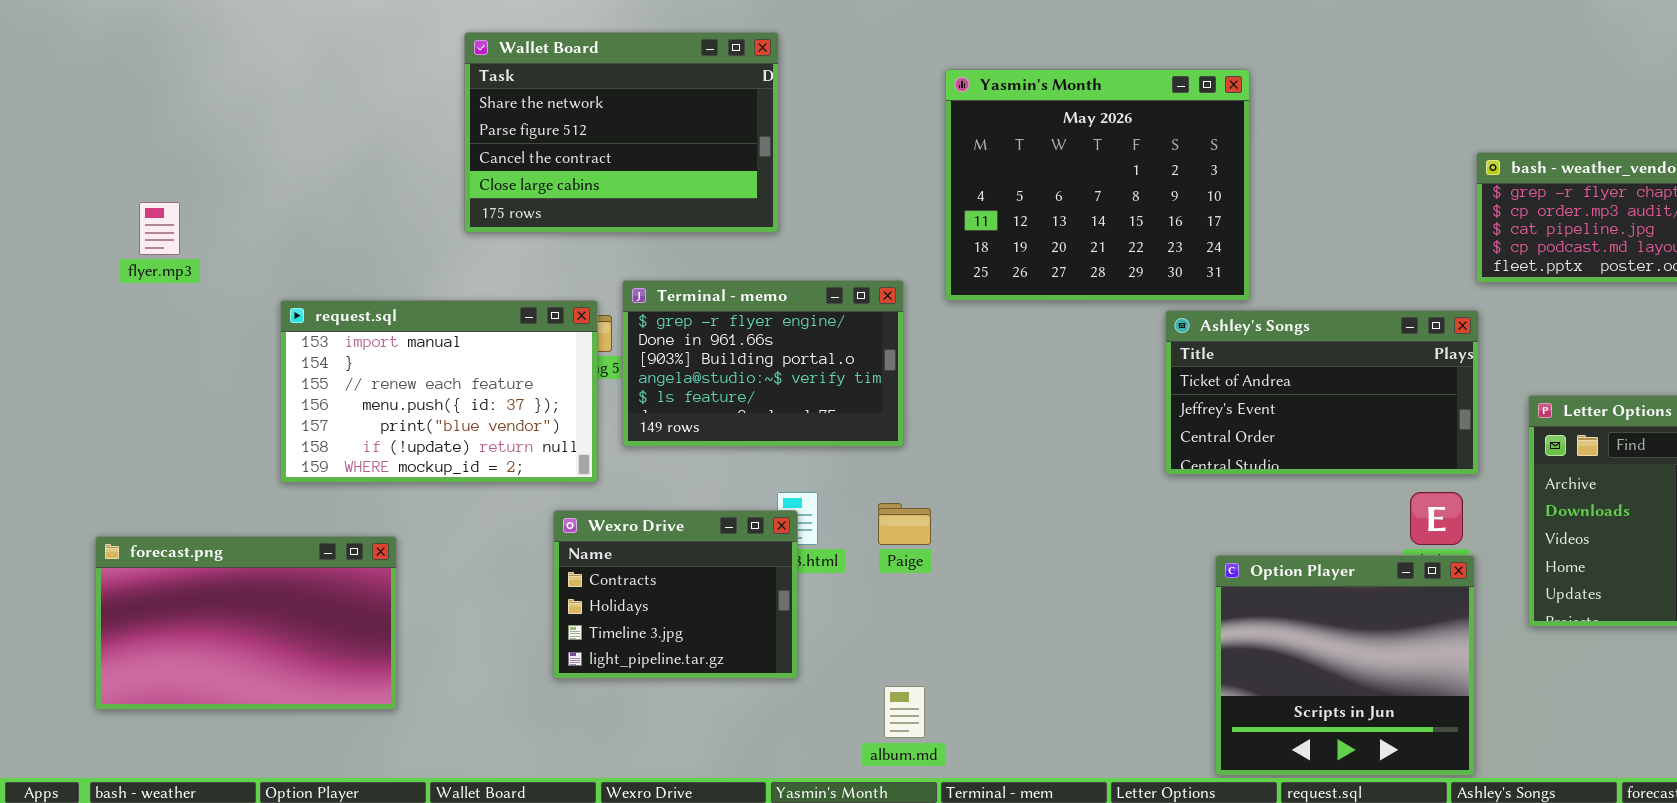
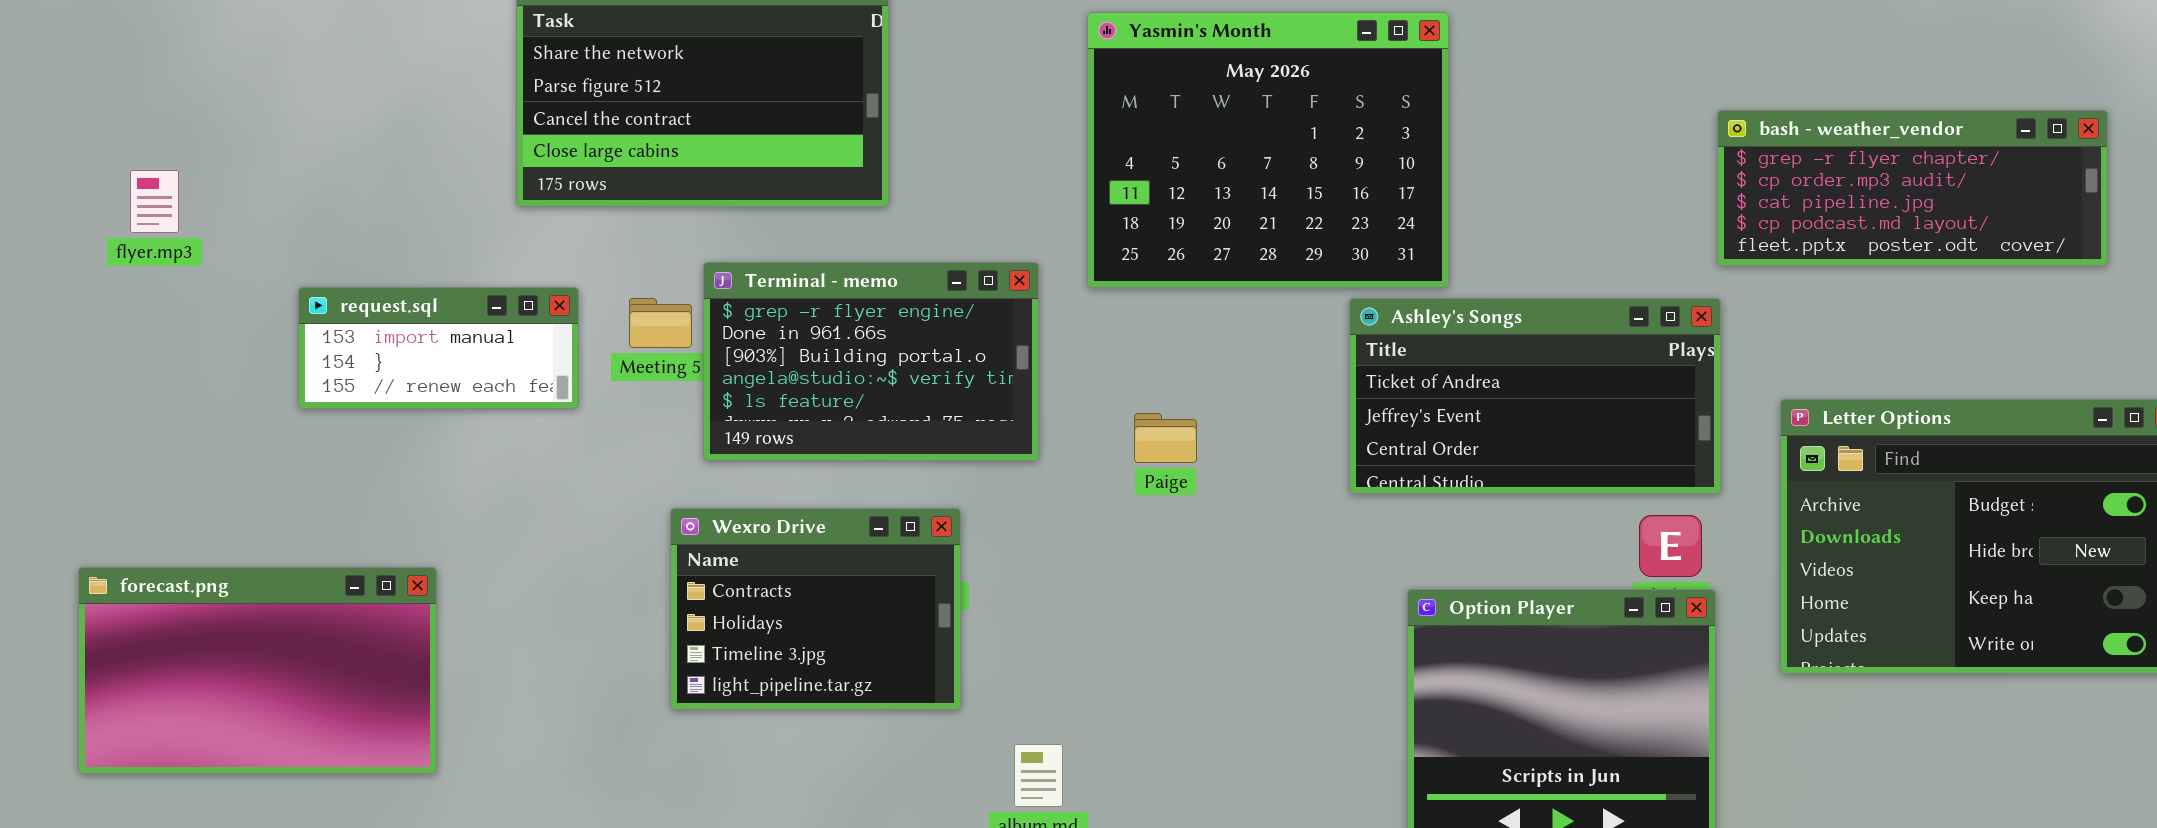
request.sql: [280,300,598,483] -> [298,287,579,409], resized
Paige: [878,503,931,545] -> [1134,413,1197,463], moved
Wexro Drive: [553,510,798,679] -> [670,508,961,710], moved

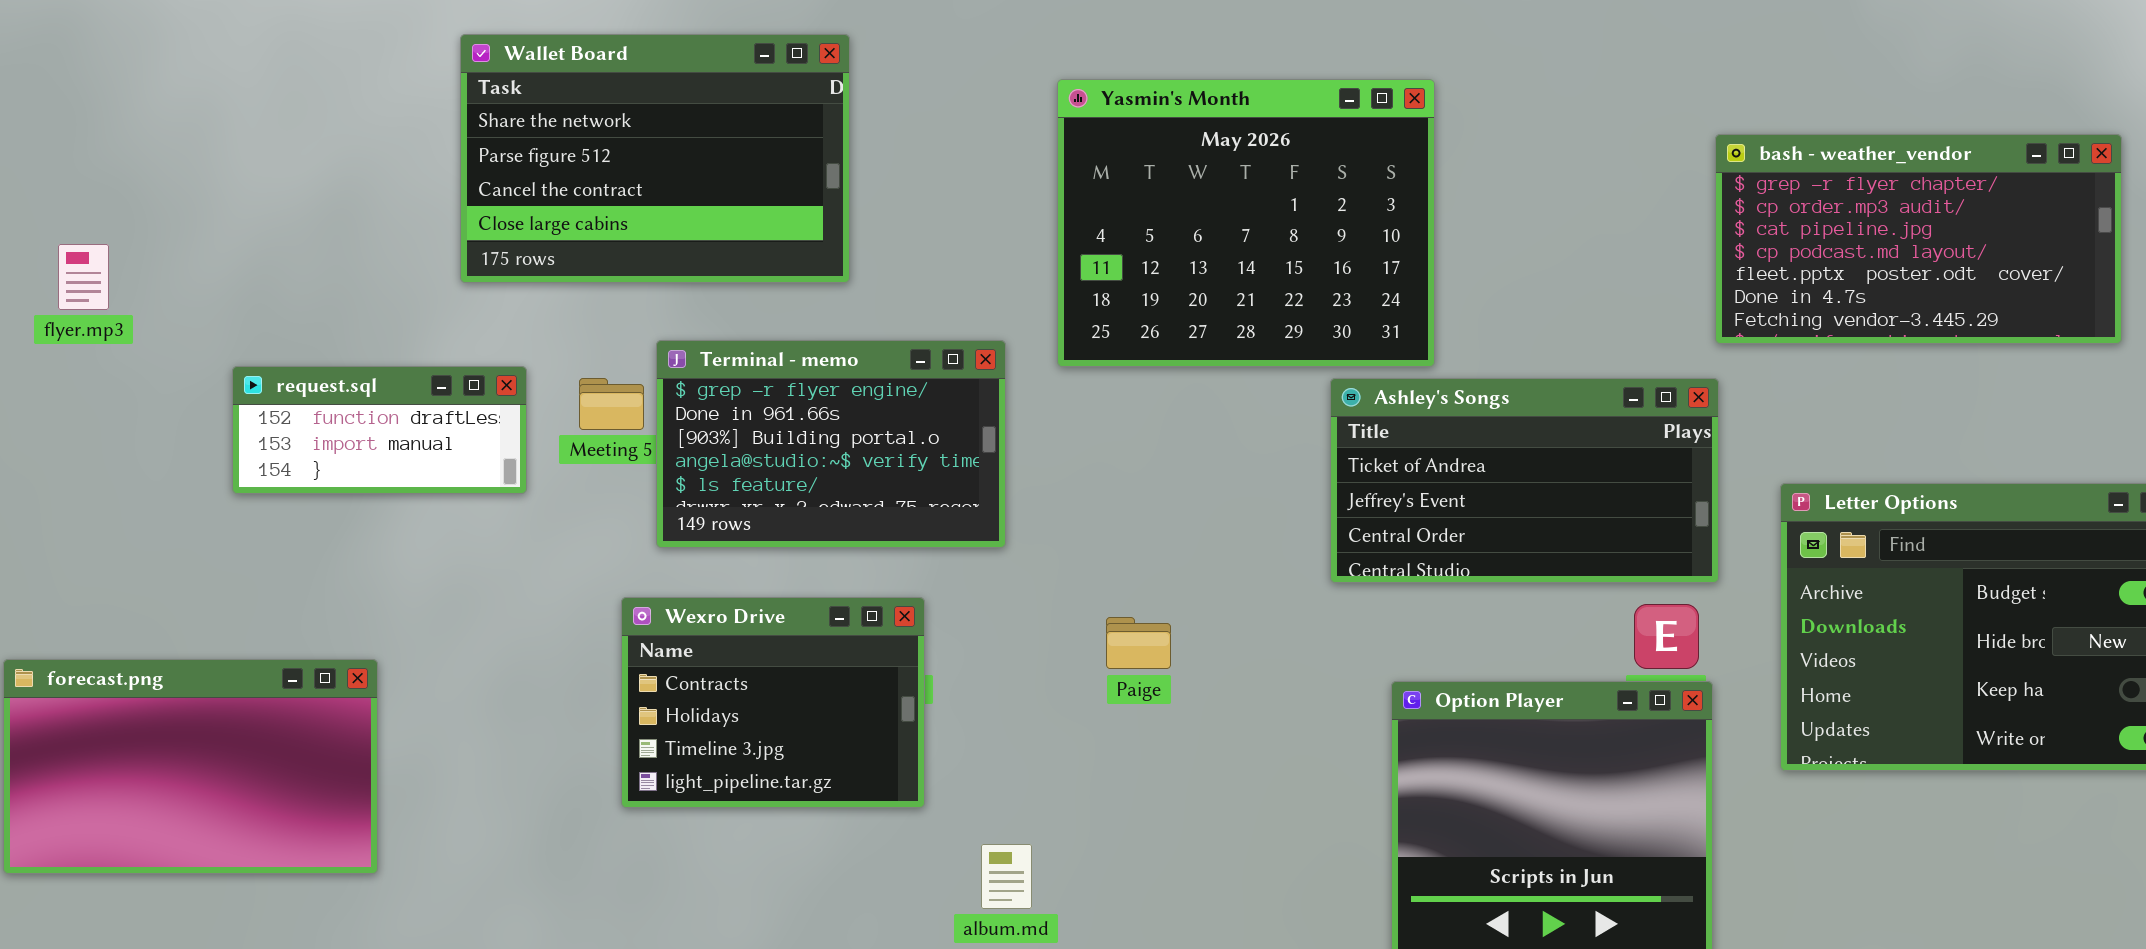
bash - weather_vendor: [1717,110,2108,266] -> [1715,134,2122,344], resized
request.sql: [298,287,579,409] -> [232,366,527,494], scrolled up 1 row
Paige: [1134,413,1197,463] -> [1106,617,1171,669], moved

